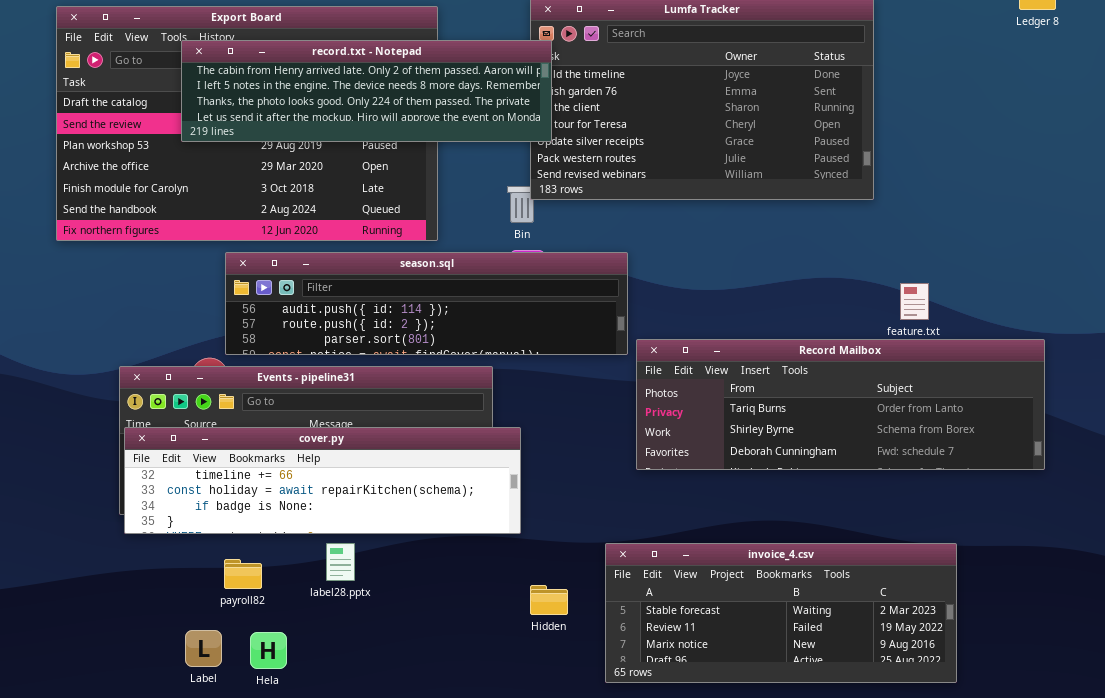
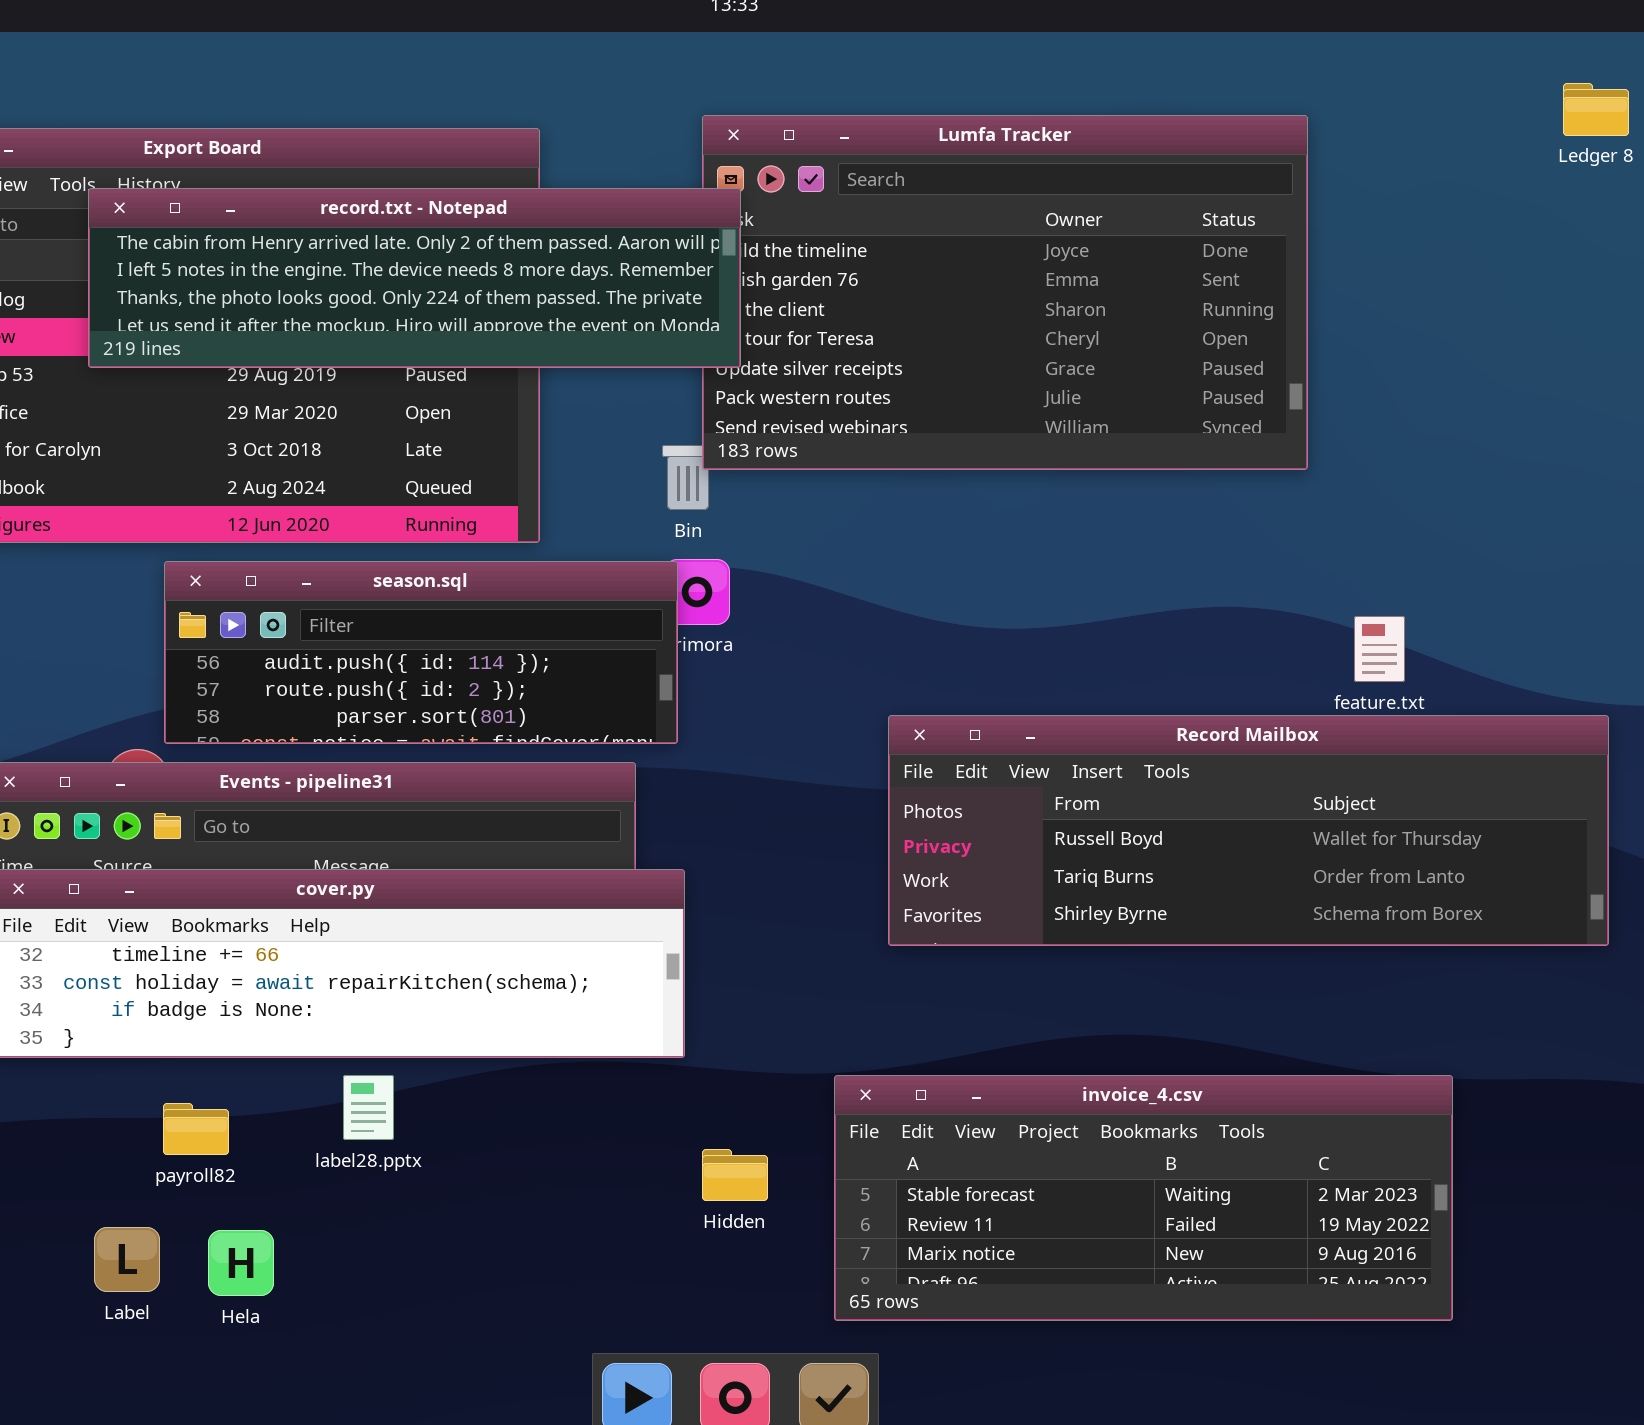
season.sql: [225,252,628,355] -> [164,561,678,744], resized
Record Mailbox: [636,339,1045,470] -> [888,715,1609,946], scrolled up 1 row

